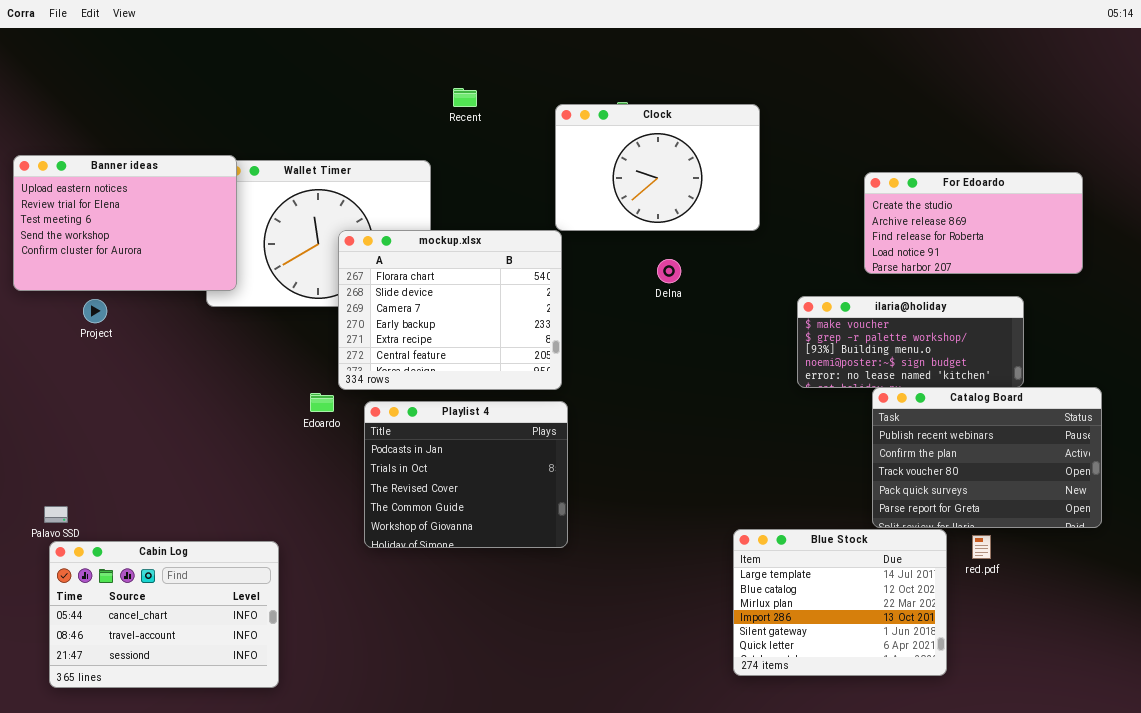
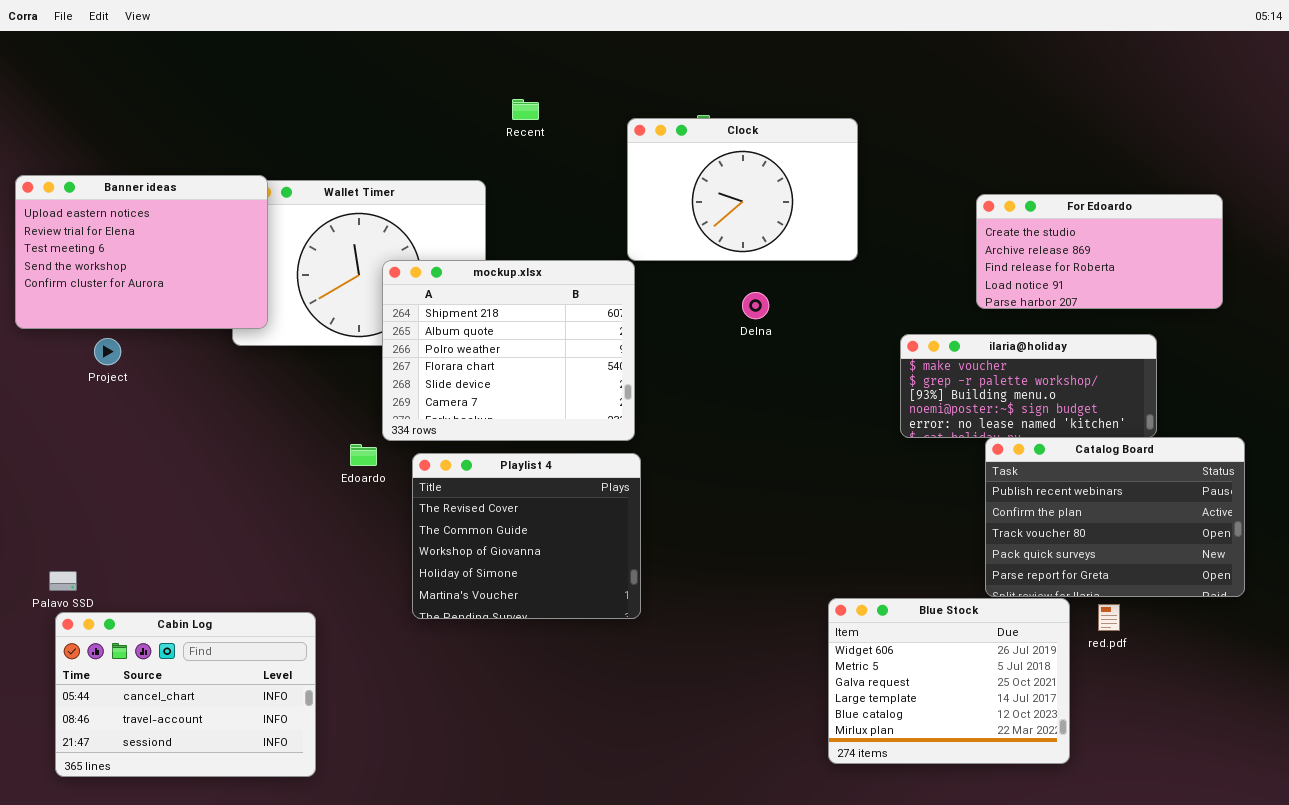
mockup.xlsx: [338,230,562,390] -> [382,260,635,441], scrolled up 3 rows
Playlist 4: [364,401,568,548] -> [412,453,641,619], scrolled down 2 rows
Blue Stock: [733,529,947,676] -> [828,598,1070,764], scrolled up 3 rows

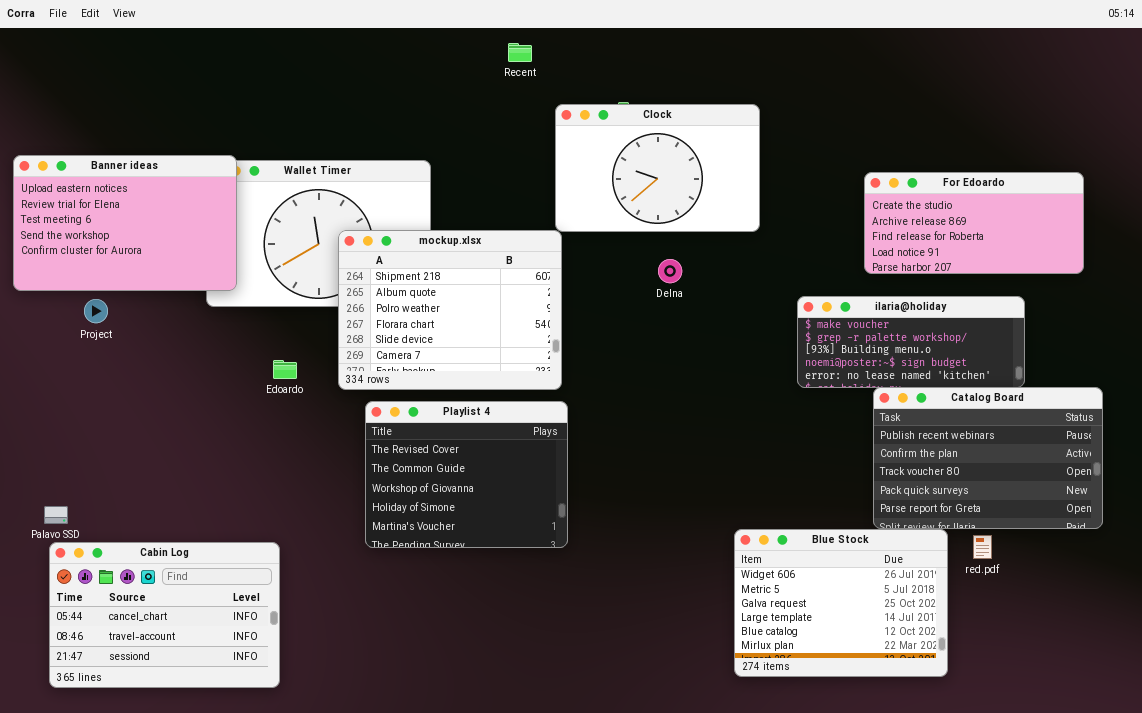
Recent: [512,99,539,120] -> [508,43,532,62], moved
Edoardo: [350,444,377,466] -> [273,360,297,379], moved

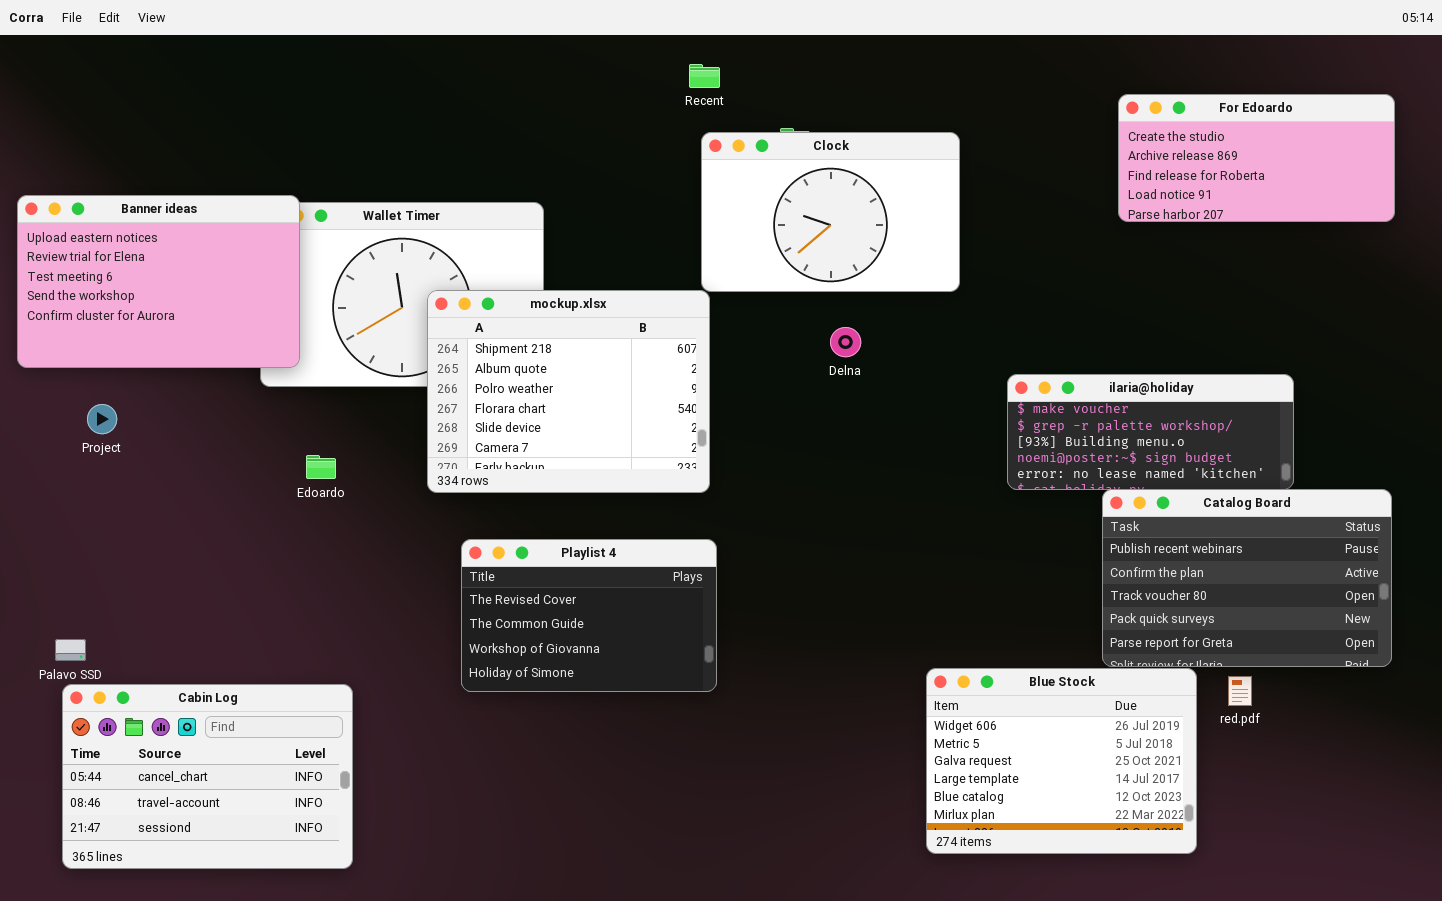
Recent: [508,43,532,62] -> [689,64,720,88], moved
For Edoardo: [864,172,1084,274] -> [1118,94,1395,222], moved
Project: [84,299,108,323] -> [87,404,117,434], moved
Edoardo: [273,360,297,379] -> [306,455,336,479], moved
Playlist 4: [365,401,568,548] -> [461,539,717,692], resized

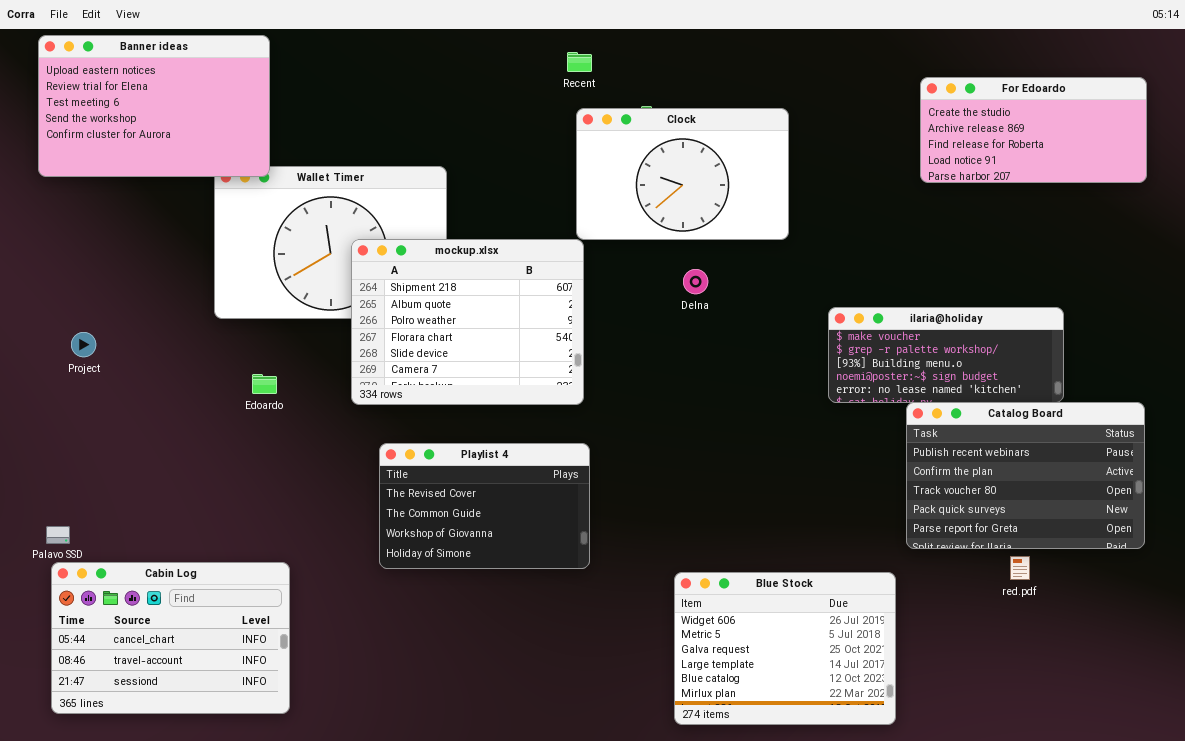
Banner ideas: [17,195,300,368] -> [38,35,270,177], moved
Blue Stock: [926,668,1197,854] -> [674,572,896,725], moved

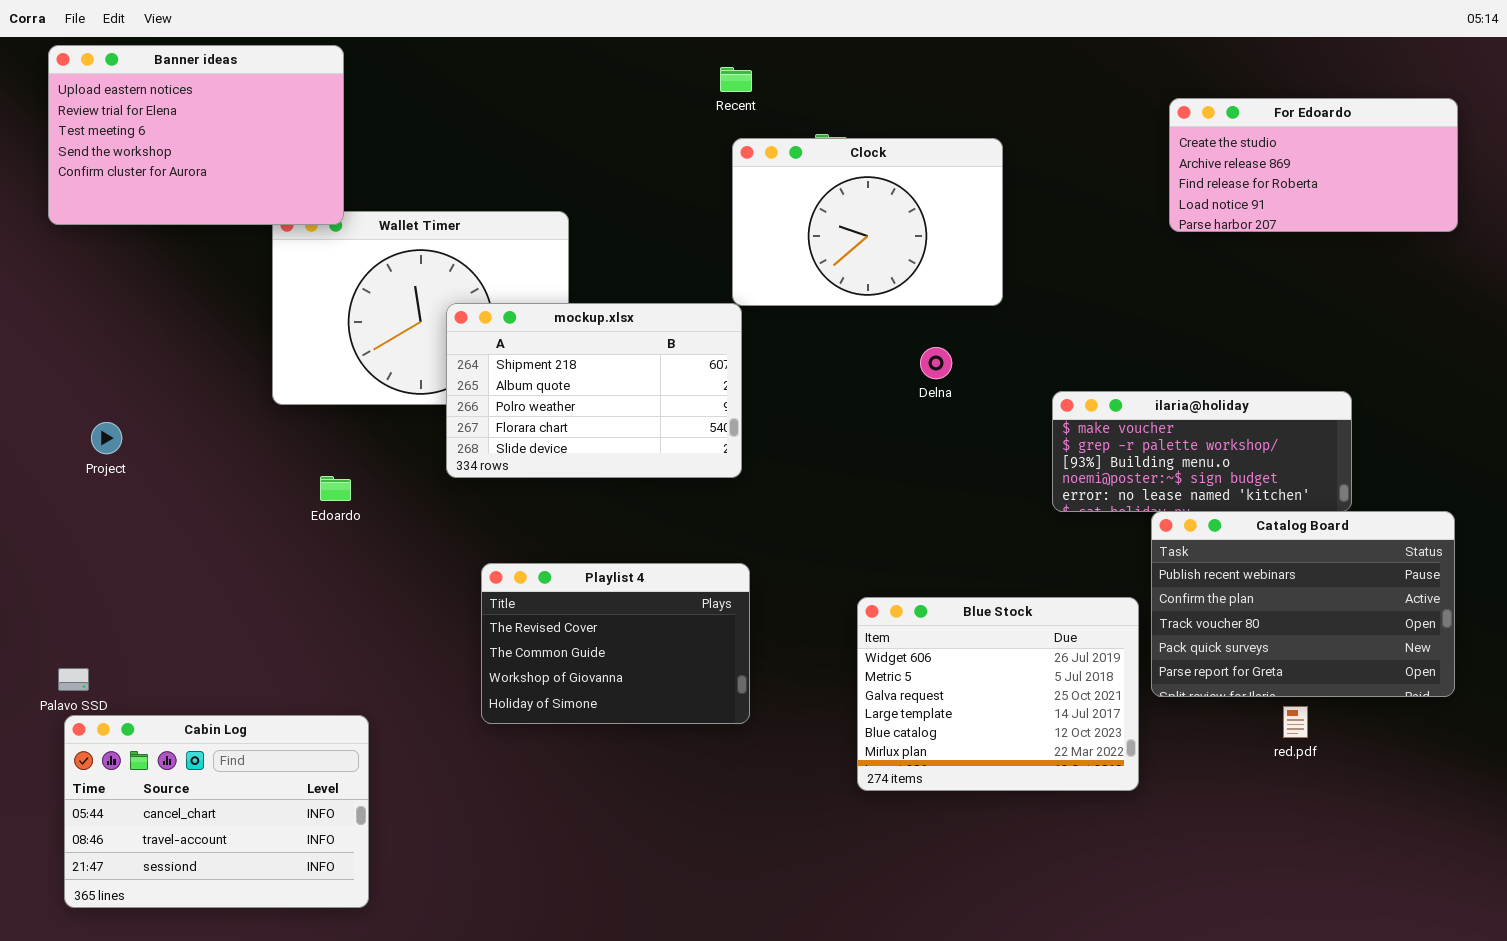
mockup.xlsx: [351,239,584,405] -> [446,303,742,478], resized
Delna: [683,269,708,294] -> [920,347,952,379], moved
Blue Stock: [674,572,896,725] -> [857,597,1139,791], moved

